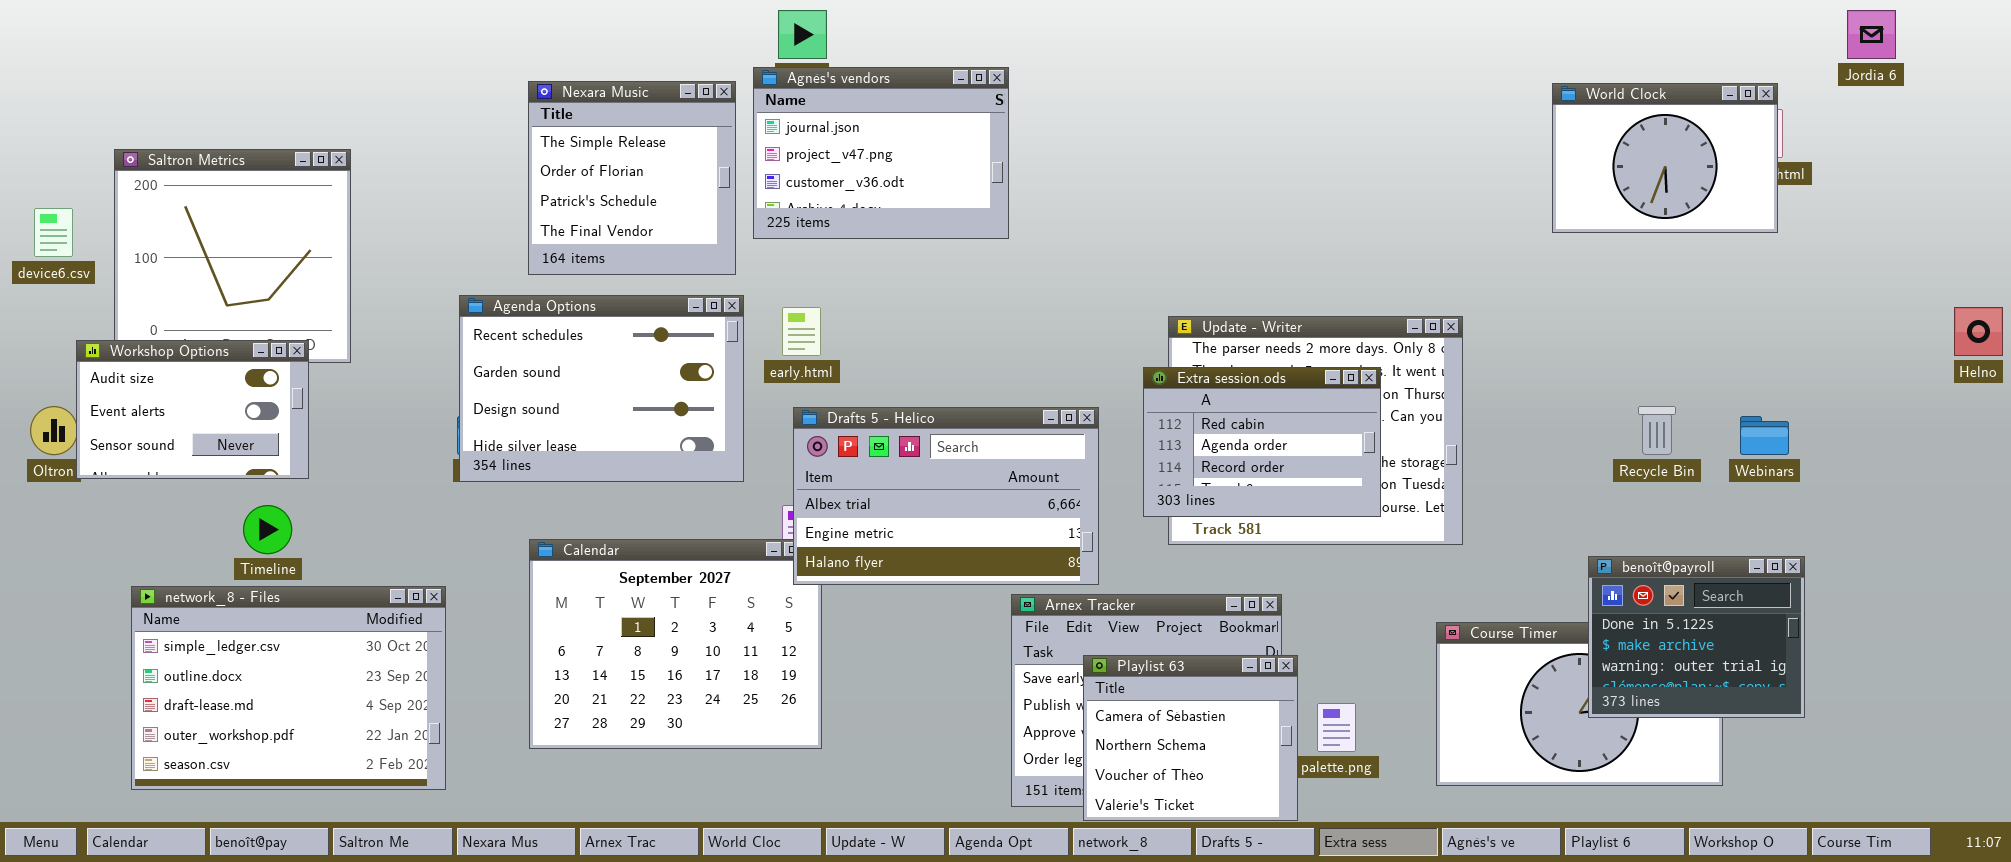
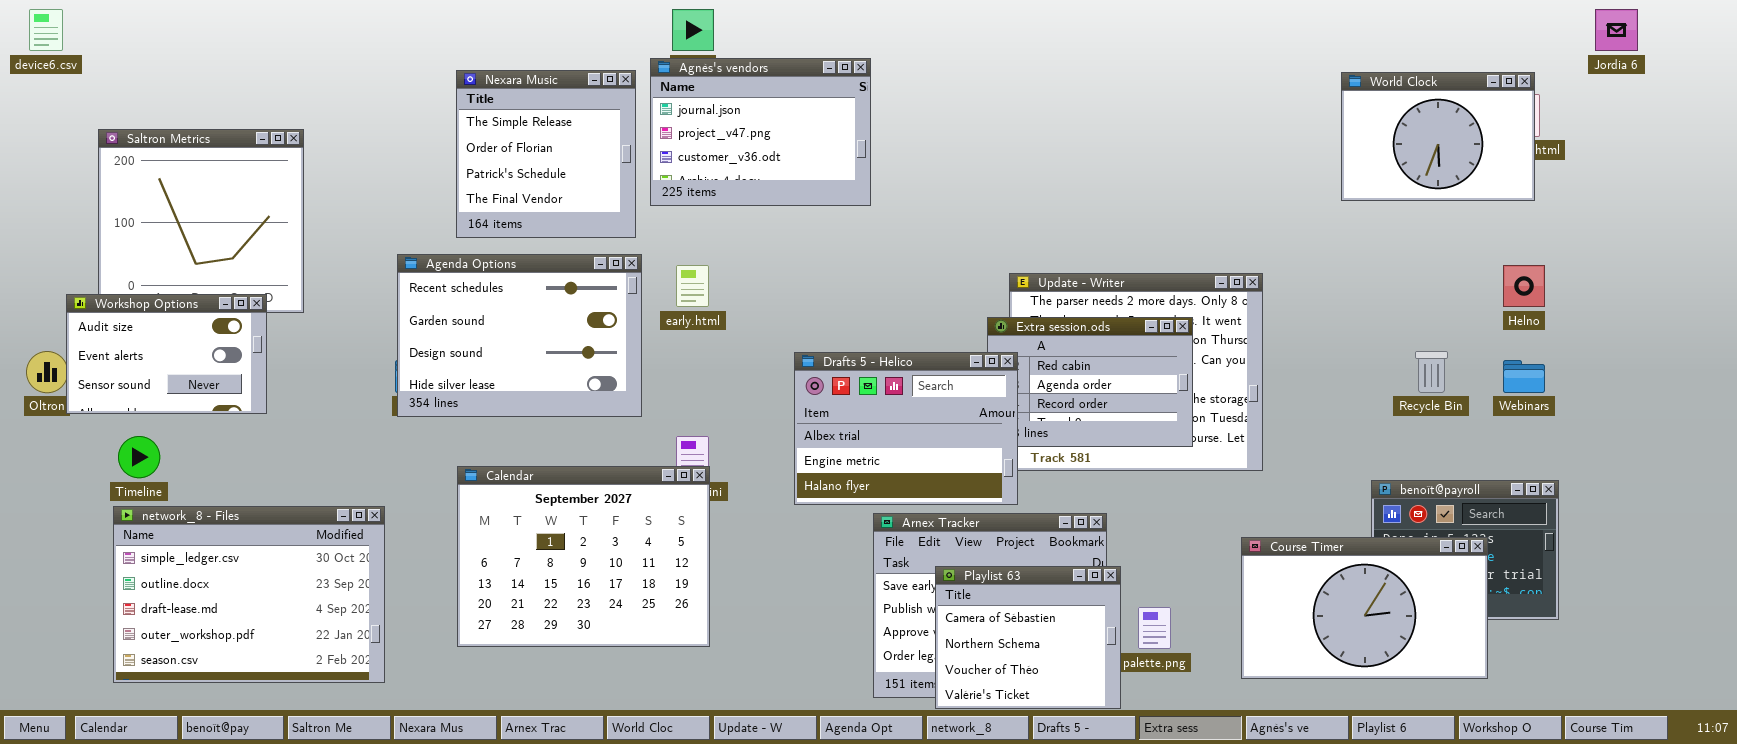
device6.csv: [34,208,73,257] -> [29,9,63,51], moved
Helno: [1954,307,2003,356] -> [1503,265,1545,307], moved
Drafts 5 - Helico: [793,407,1099,585] -> [794,352,1018,505], moved, resized
Timeline: [243,505,292,554] -> [118,436,160,478], moved
Course Timer: [1436,622,1723,786] -> [1241,537,1488,679], raised

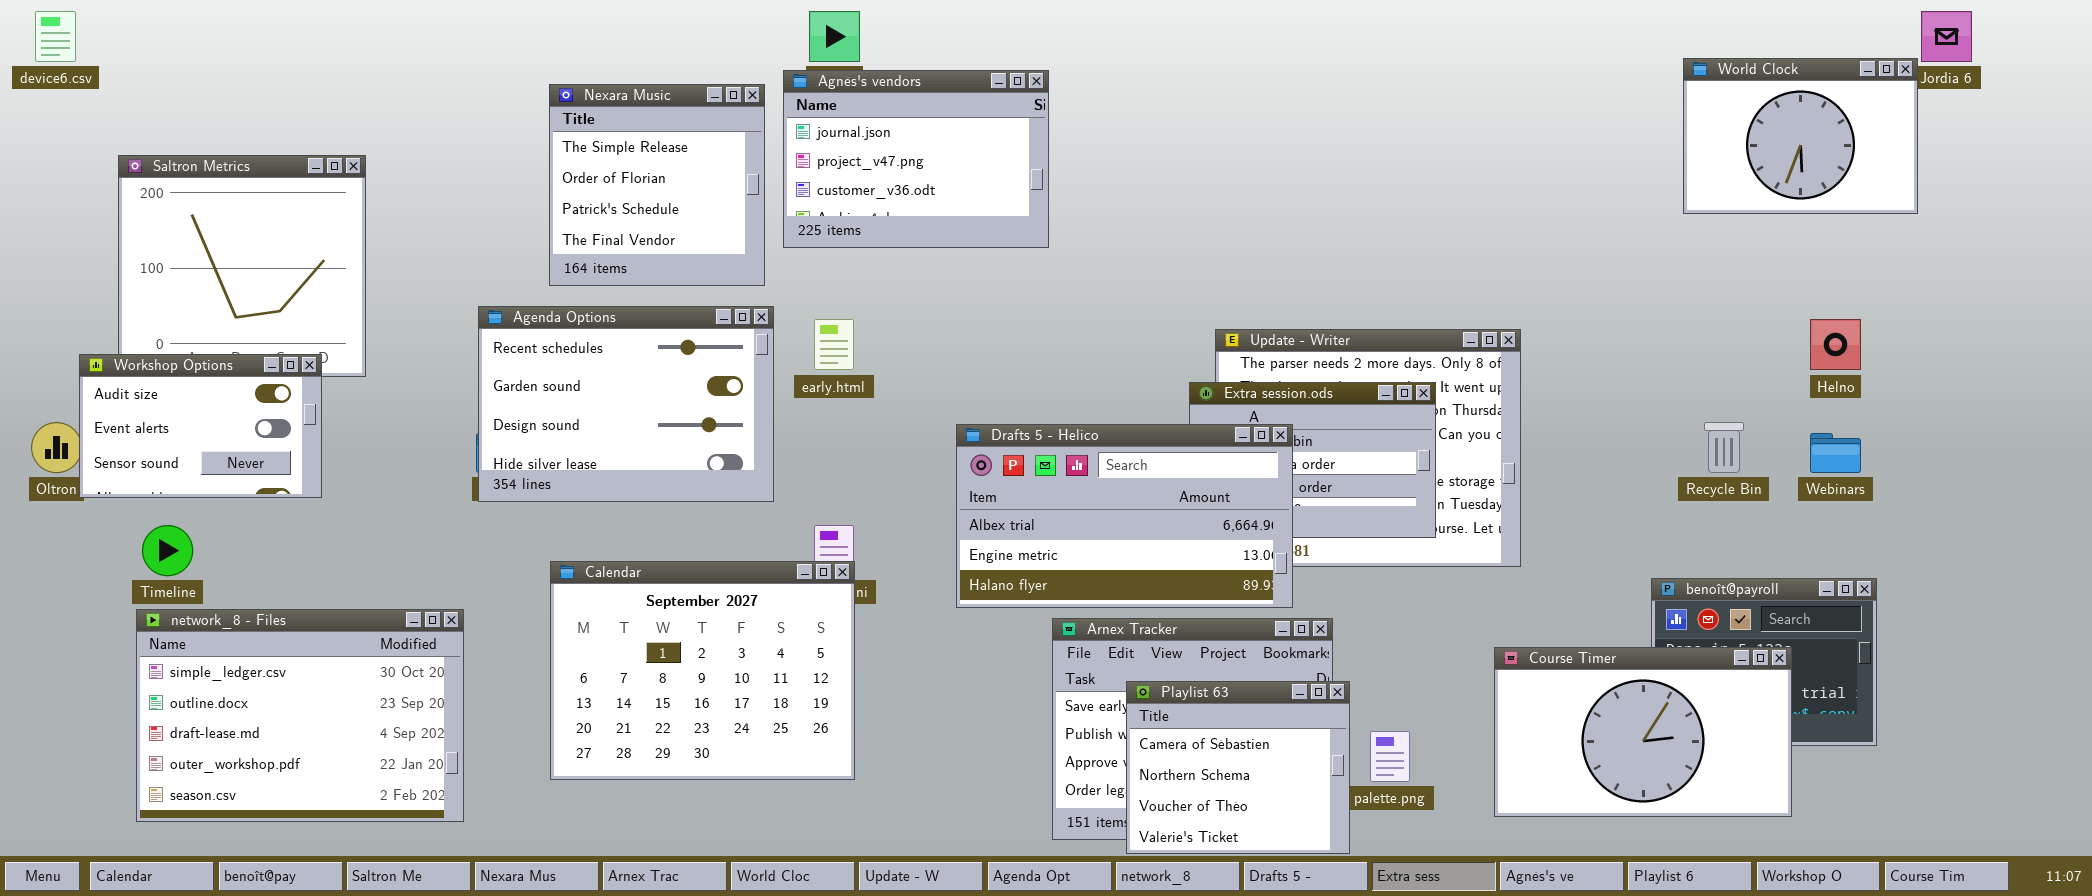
World Clock: [1341,72,1535,201] -> [1683,58,1918,214], moved
Drafts 5 - Helico: [794,352,1018,505] -> [956,424,1293,608], resized

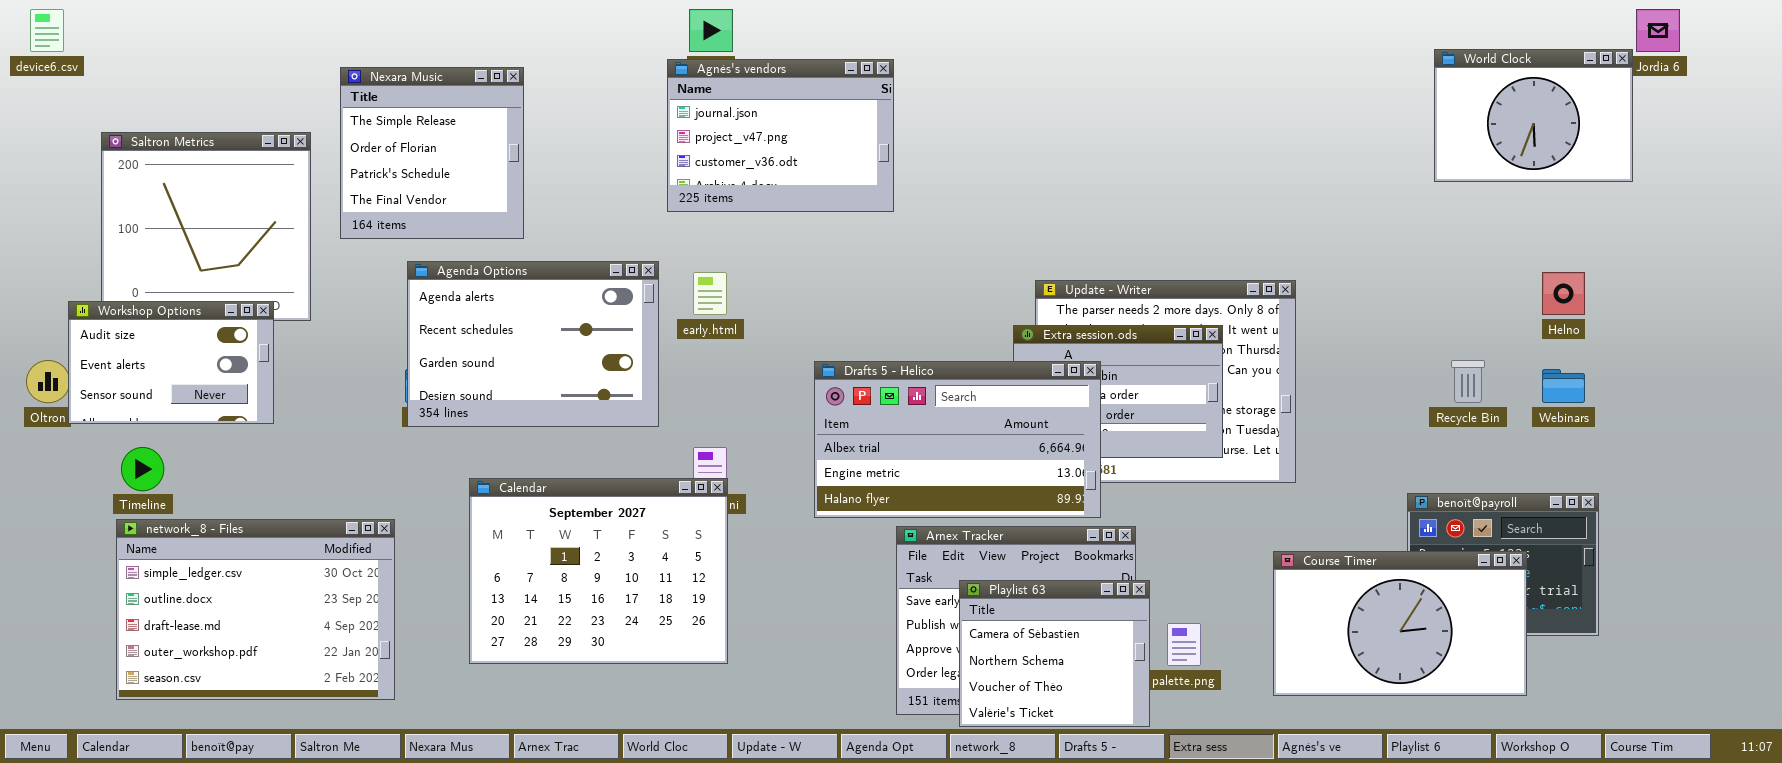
Nexara Music: [549,84,765,286] -> [340,67,524,239], moved
Agenda Options: [478,306,774,502] -> [407,261,659,427], scrolled up 1 row

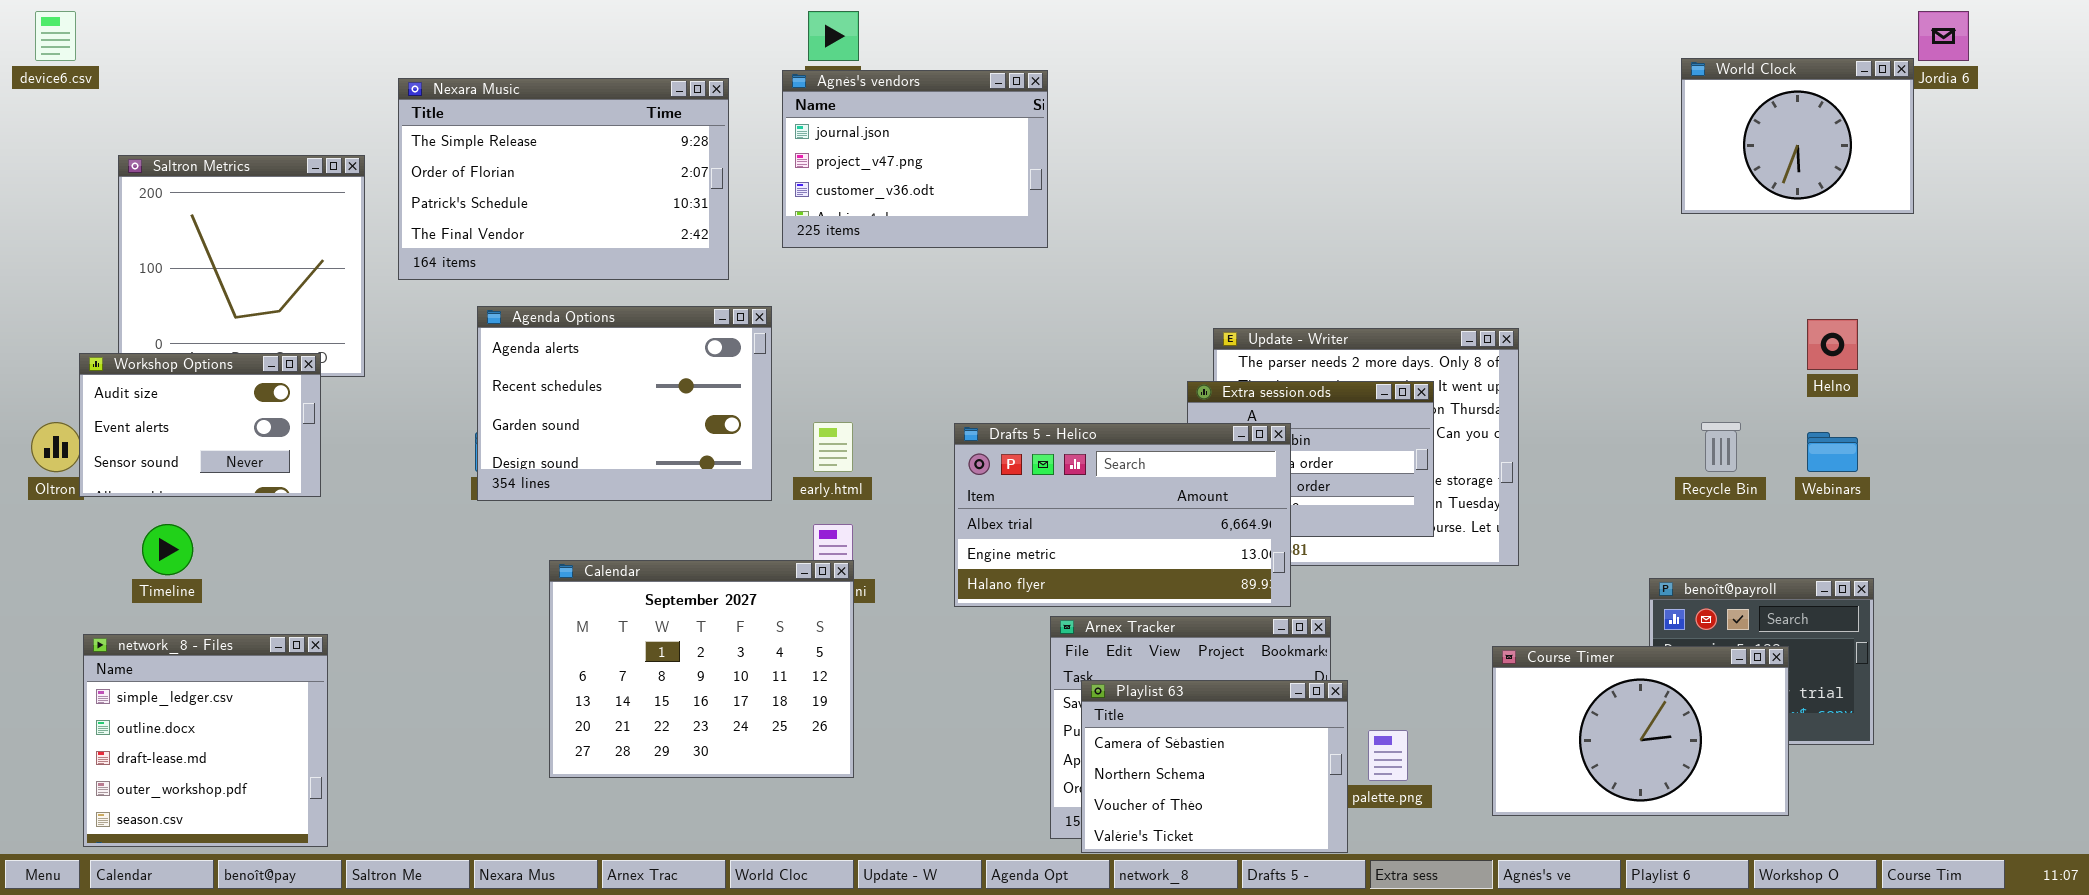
Nexara Music: [340,67,524,239] -> [398,78,729,280], resized
early.html: [693,272,727,315] -> [813,422,853,472], moved
network_8 - Files: [116,519,395,700] -> [83,634,328,847], moved, resized
Playlist 63: [959,580,1150,727] -> [1081,680,1348,853], resized

